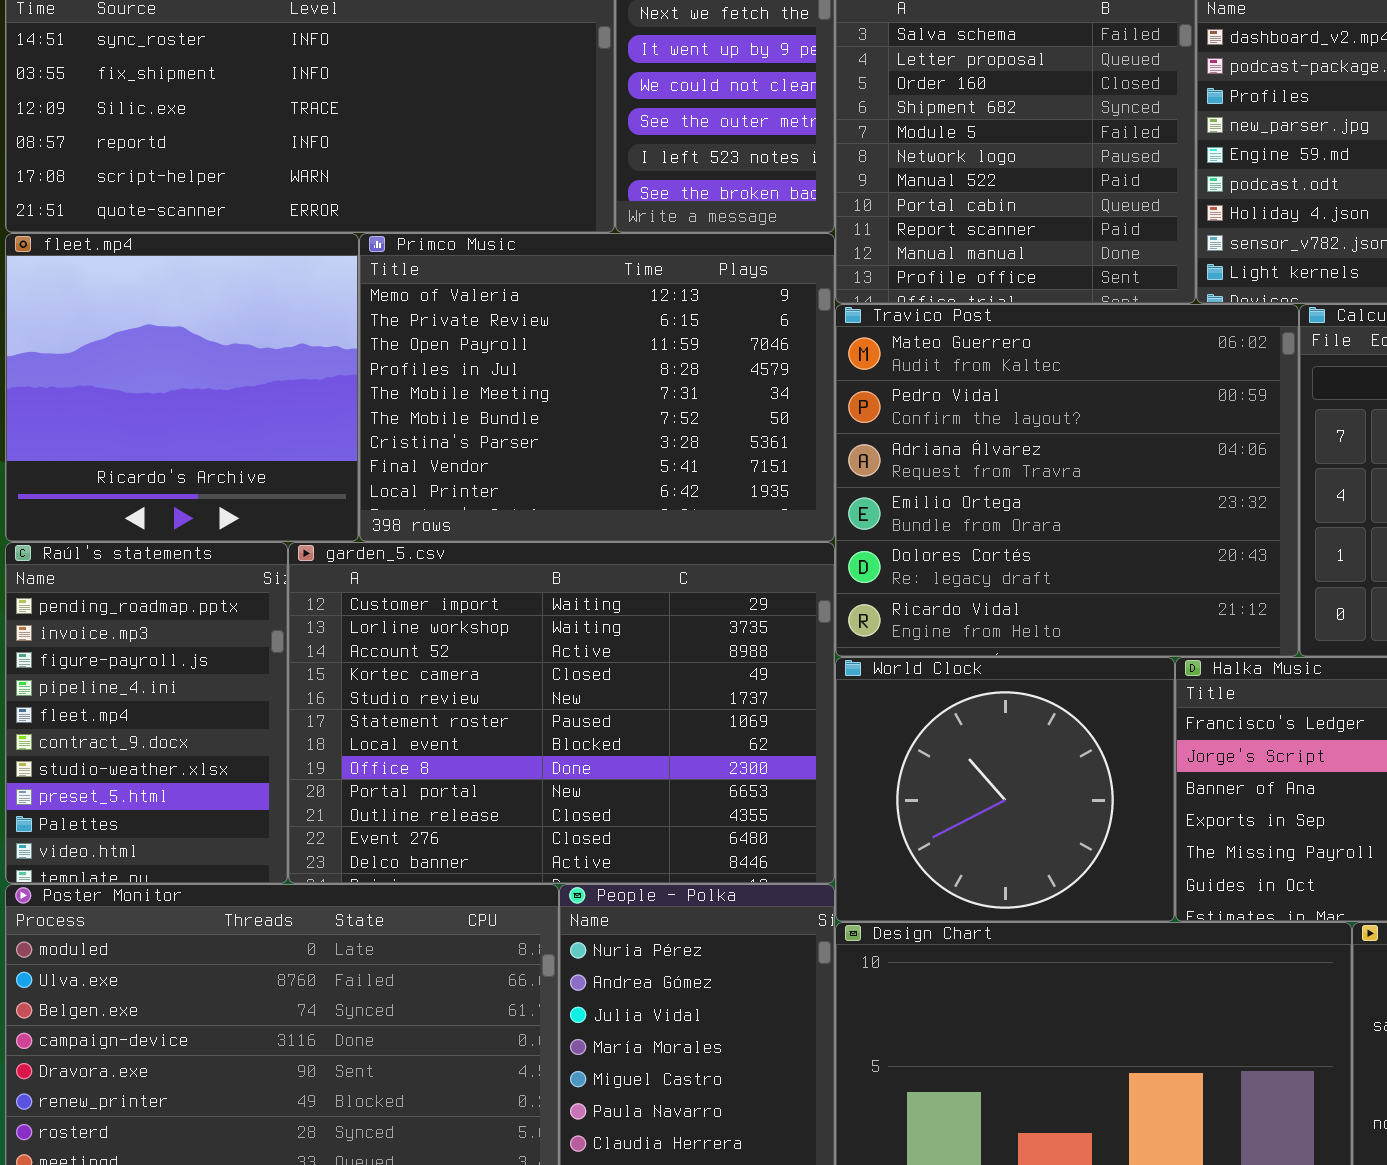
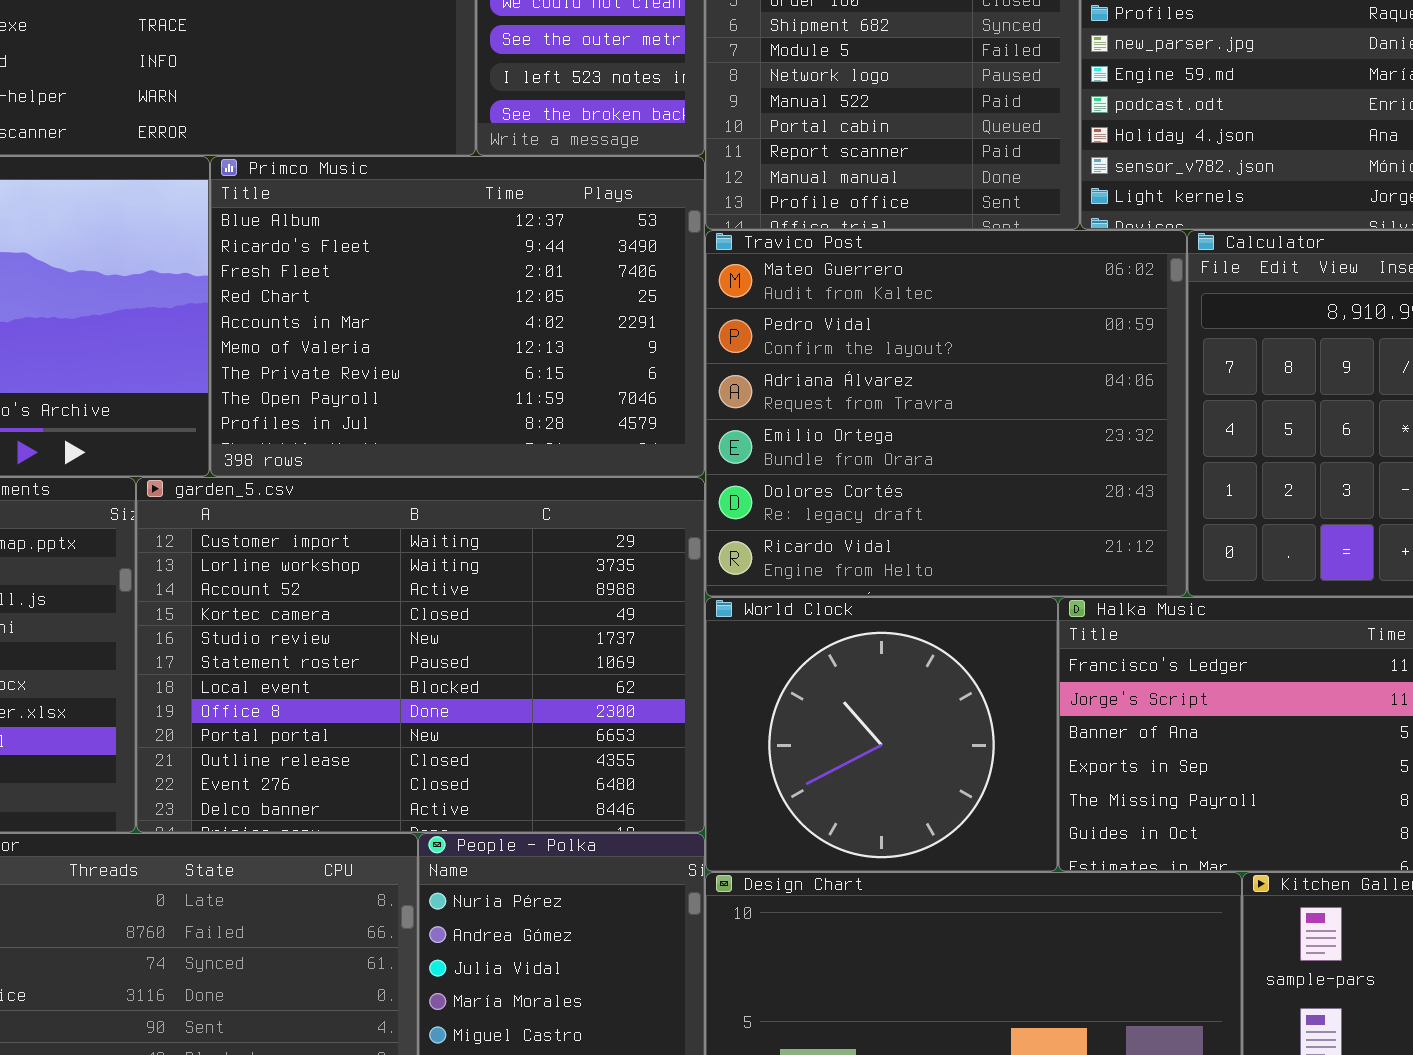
Primco Music: [359,233,835,542] -> [210,156,705,477], scrolled up 5 rows

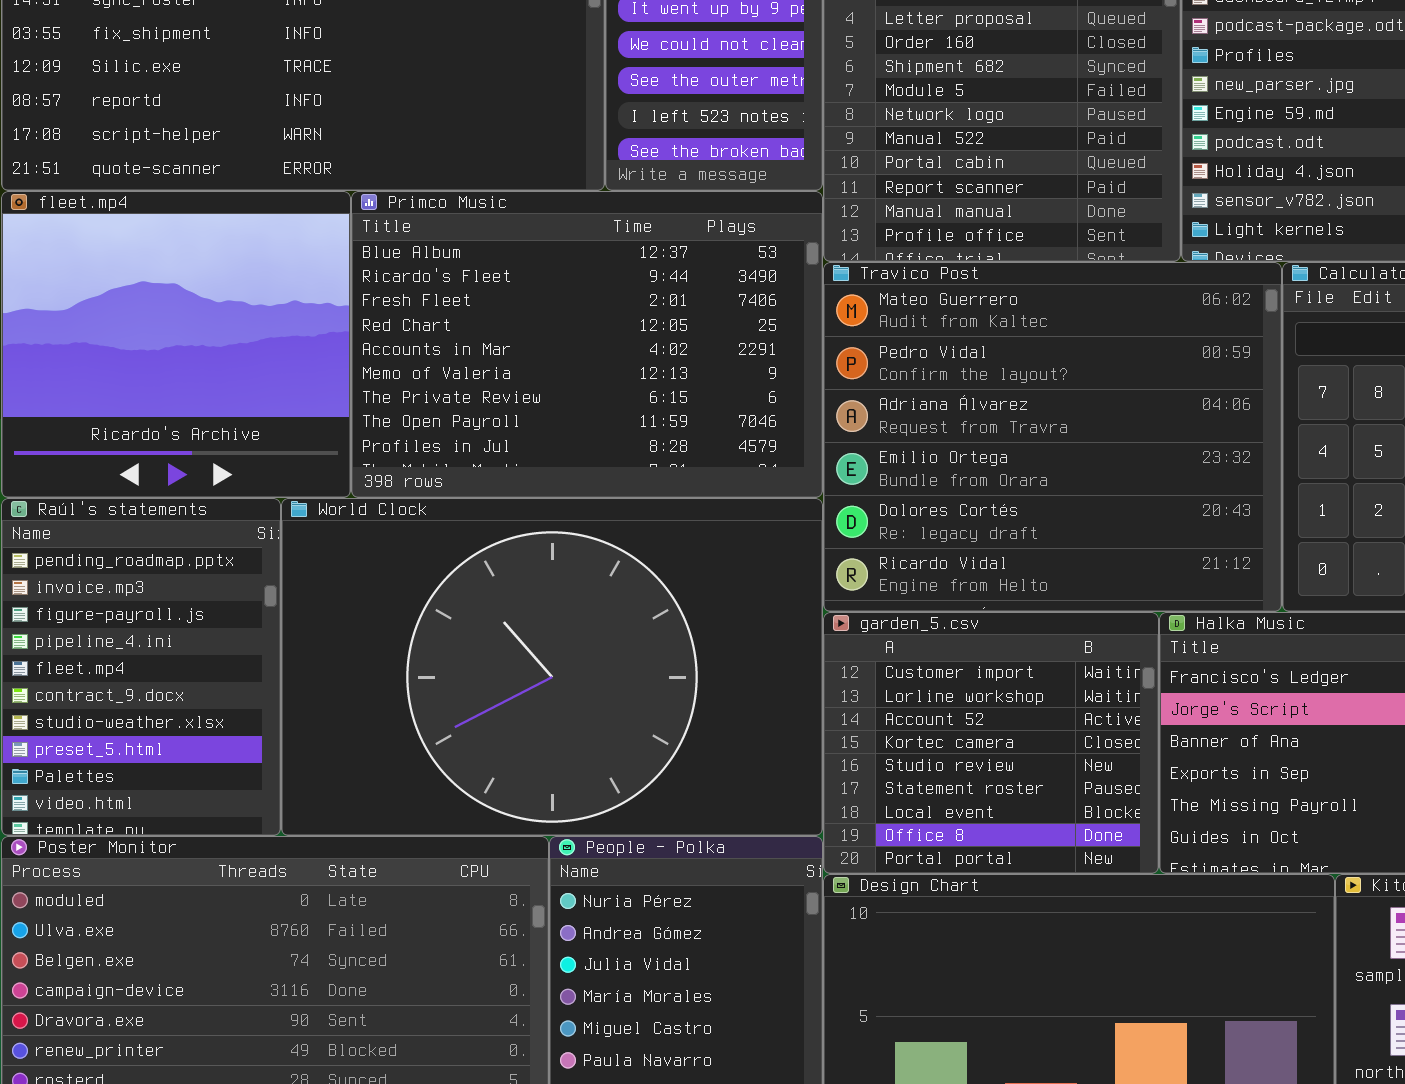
garden_5.csv: [136,477,705,833] -> [823,612,1159,874], moved, resized
World Clock: [705,597,1058,872] -> [281,498,823,836], moved, resized

